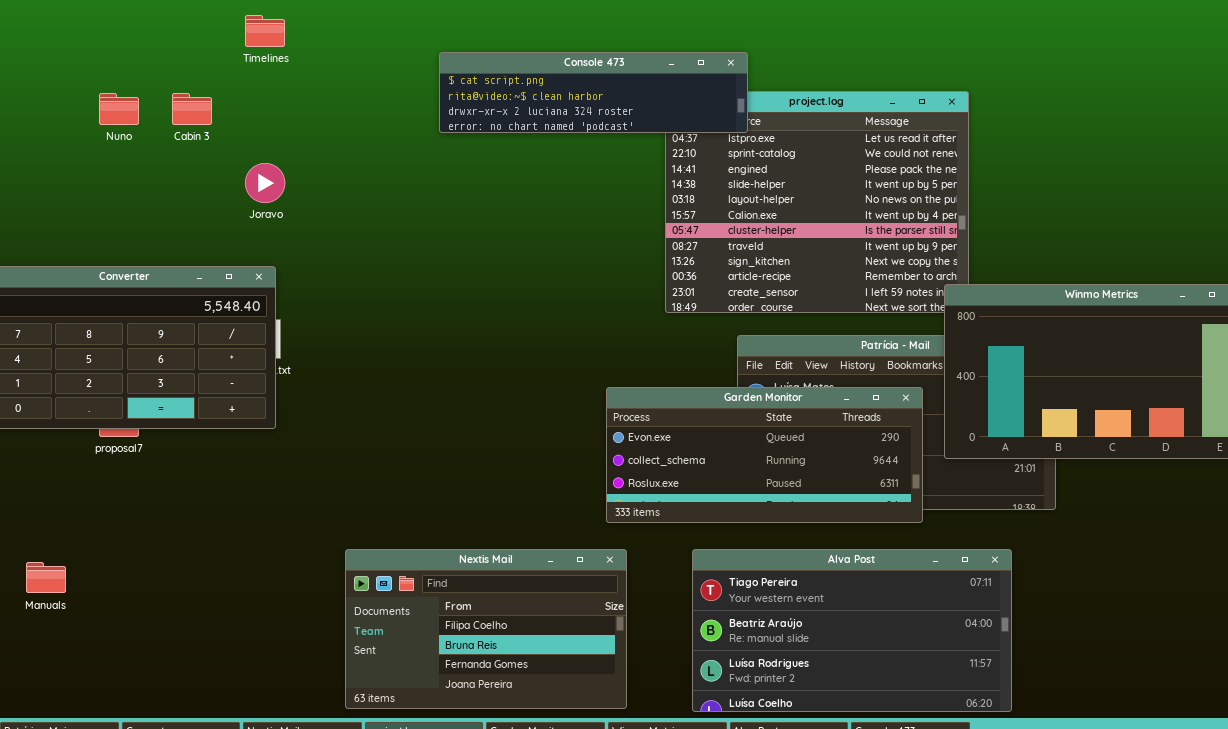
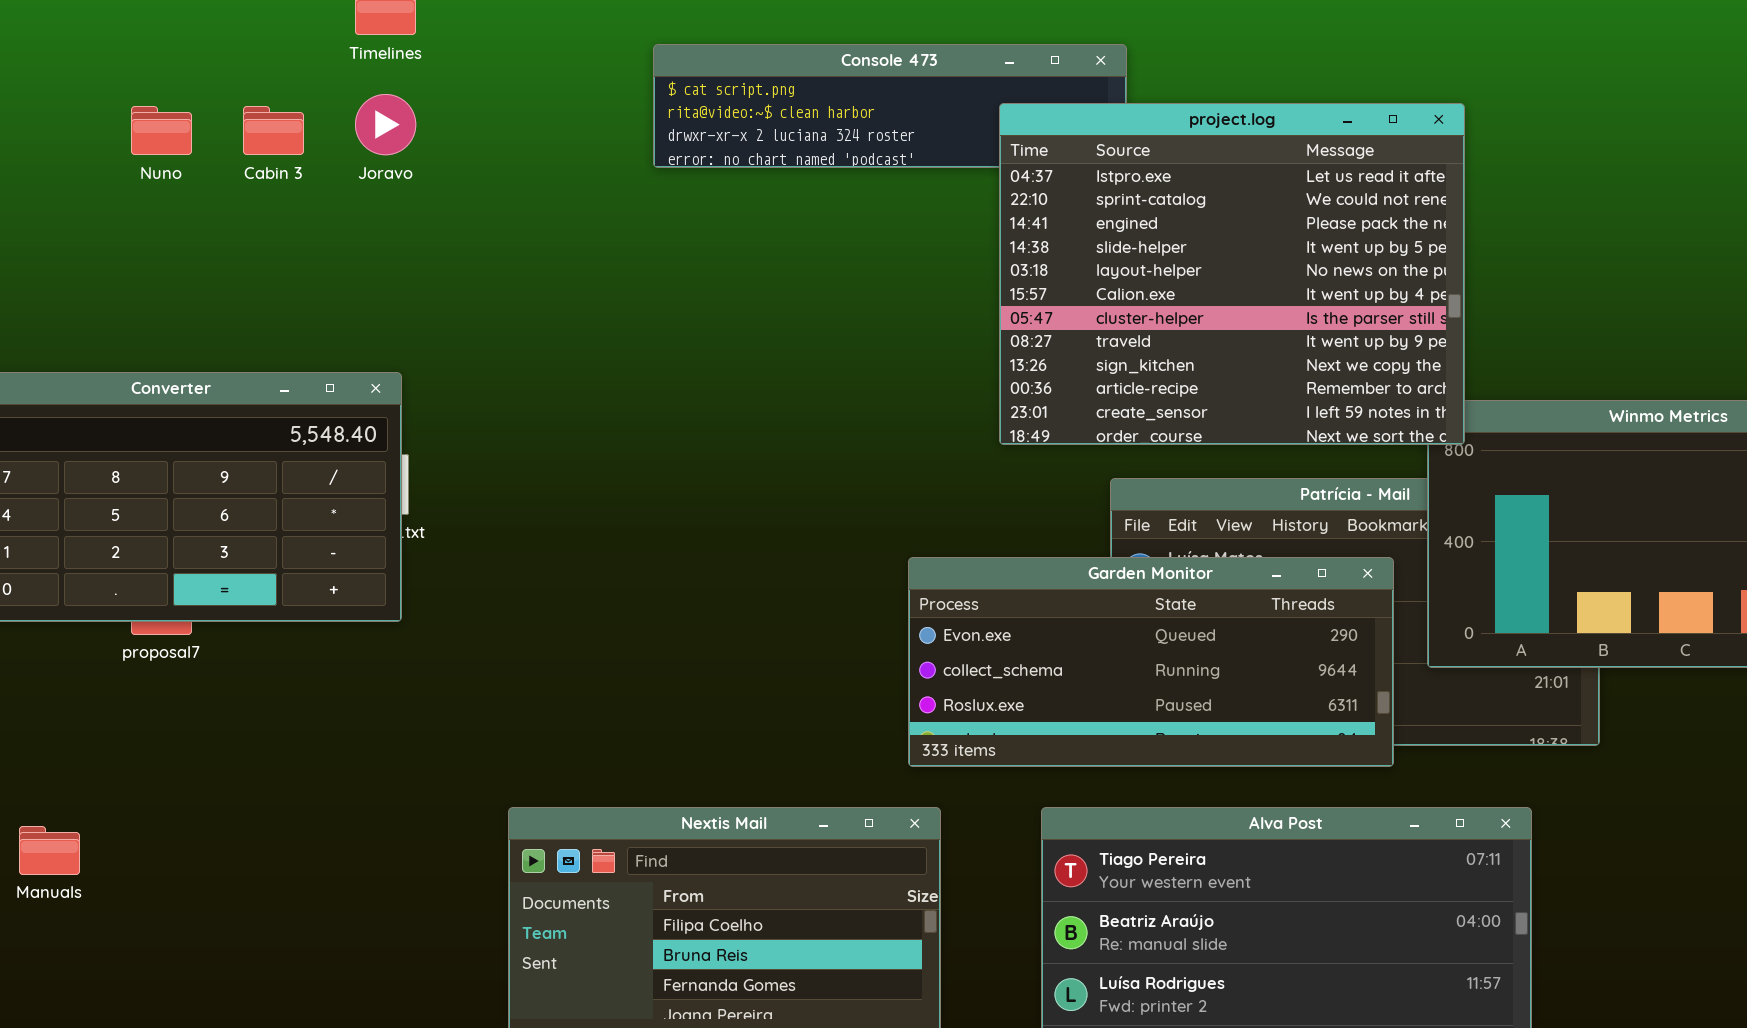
project.log: [665,91,969,313] -> [999,103,1465,445], raised
Joravo: [245,163,285,203] -> [355,94,416,155], moved

